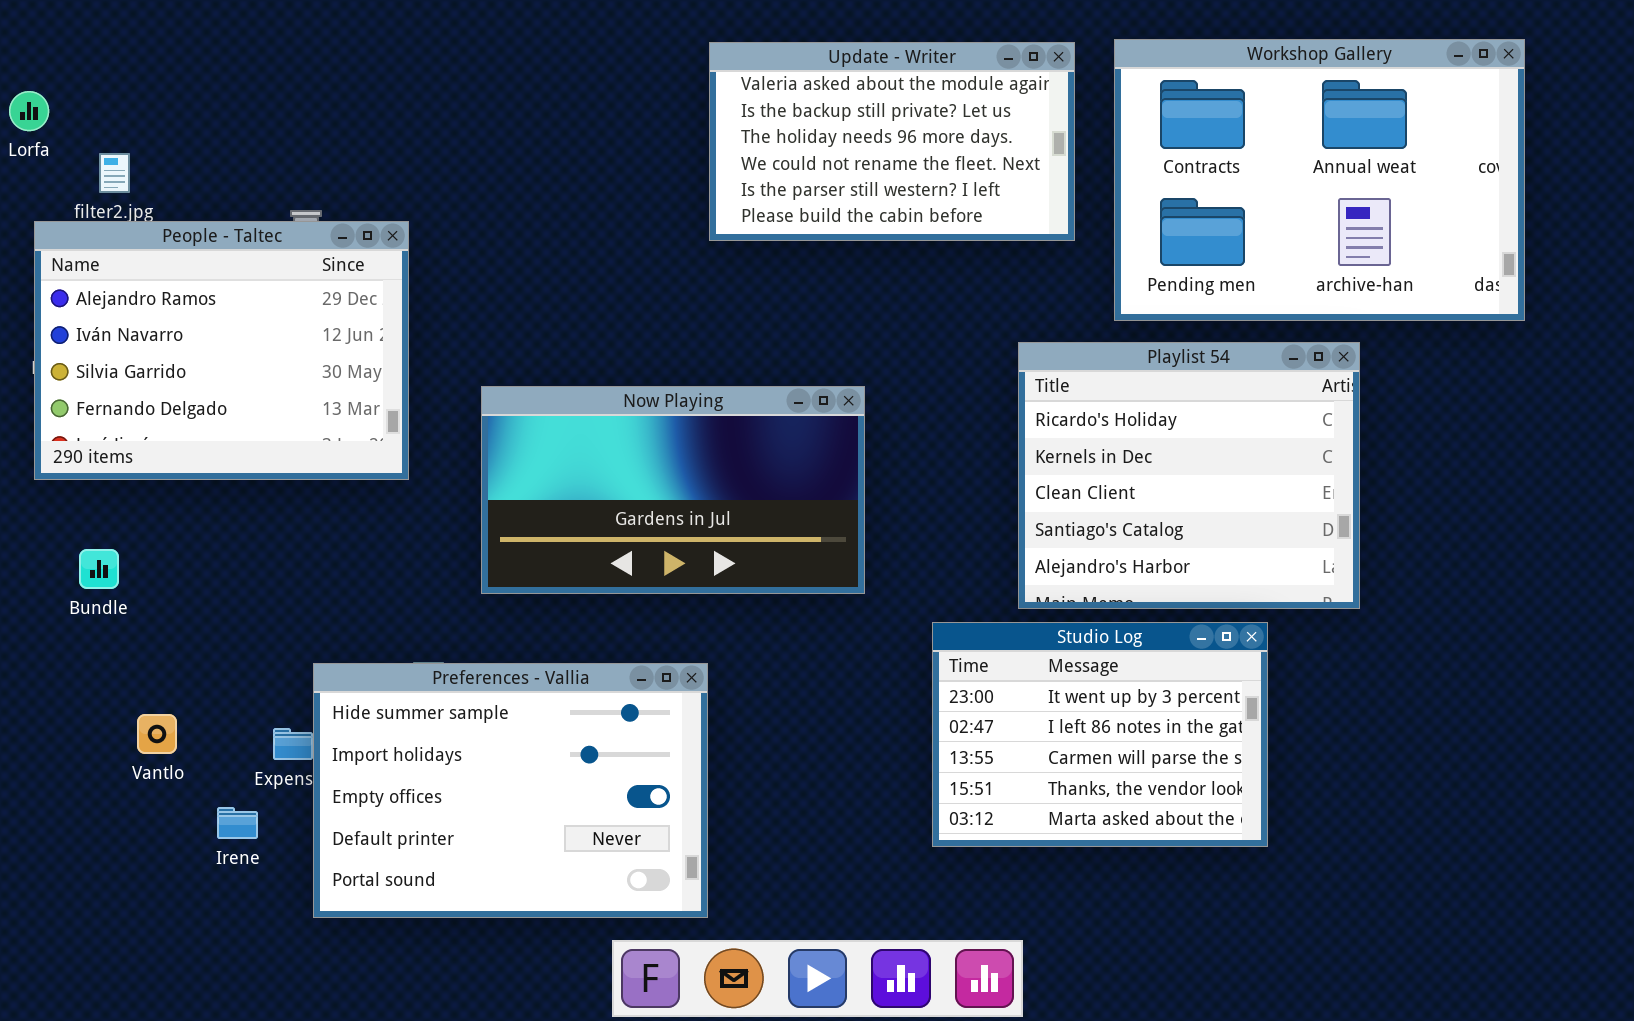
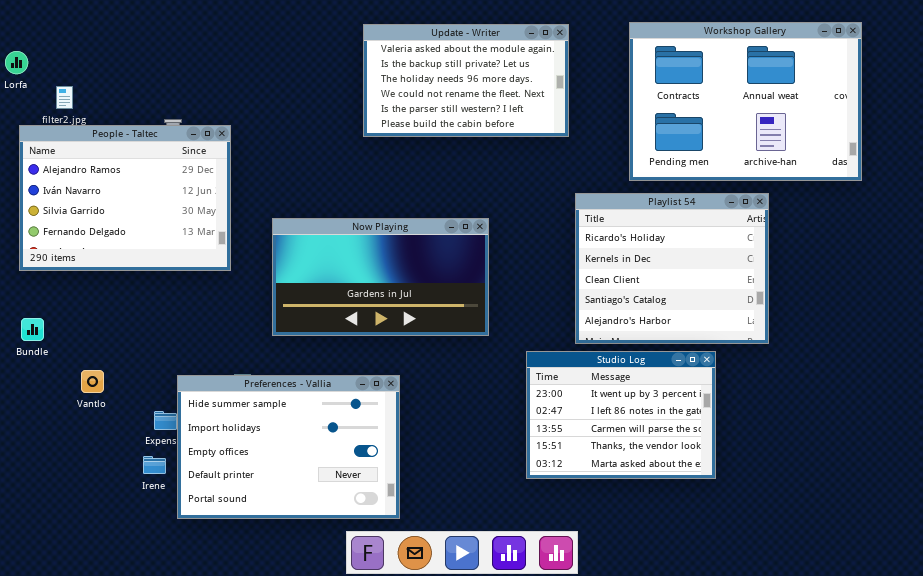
Update - Writer: [709,42,1075,241] -> [363,24,569,137], moved
Bundle: [79,549,119,589] -> [21,318,44,341], moved
Vantlo: [137,714,177,754] -> [81,370,104,393], moved
Irene: [217,807,258,839] -> [143,456,166,474], moved

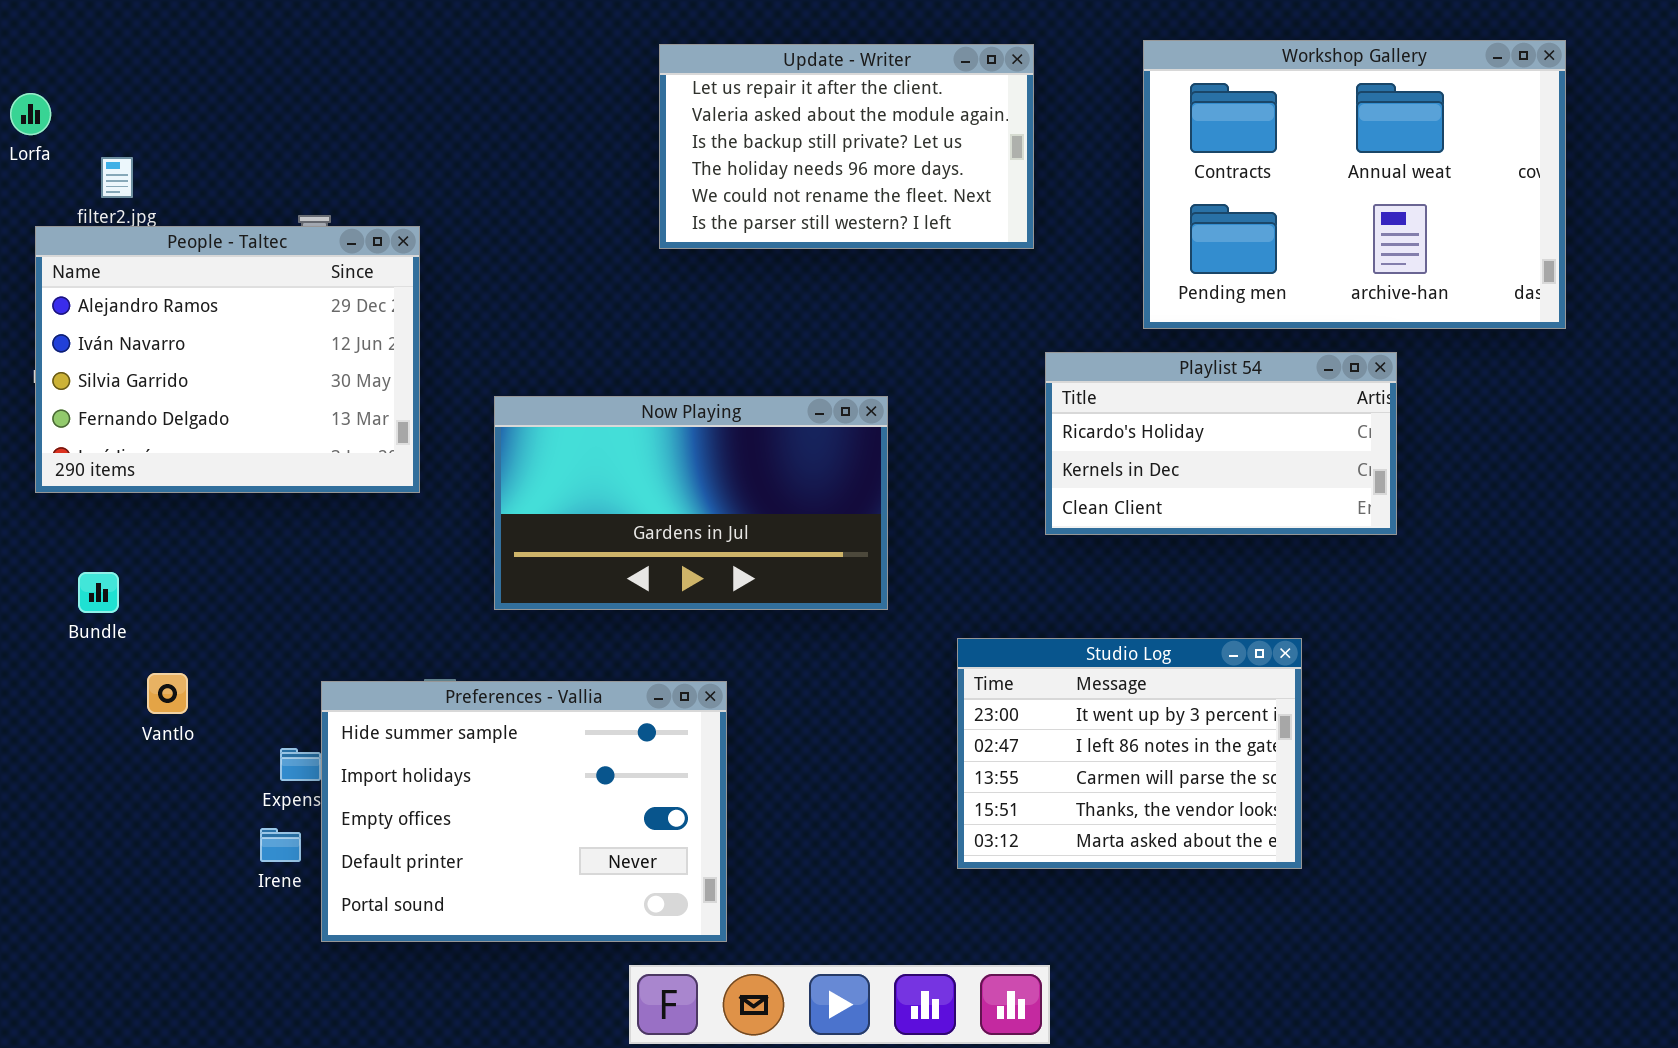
Update - Writer: [363,24,569,137] -> [659,44,1034,249], scrolled up 1 row
Playlist 54: [575,193,769,344] -> [1045,352,1397,535], resized
Bundle: [21,318,44,341] -> [78,572,119,613], moved

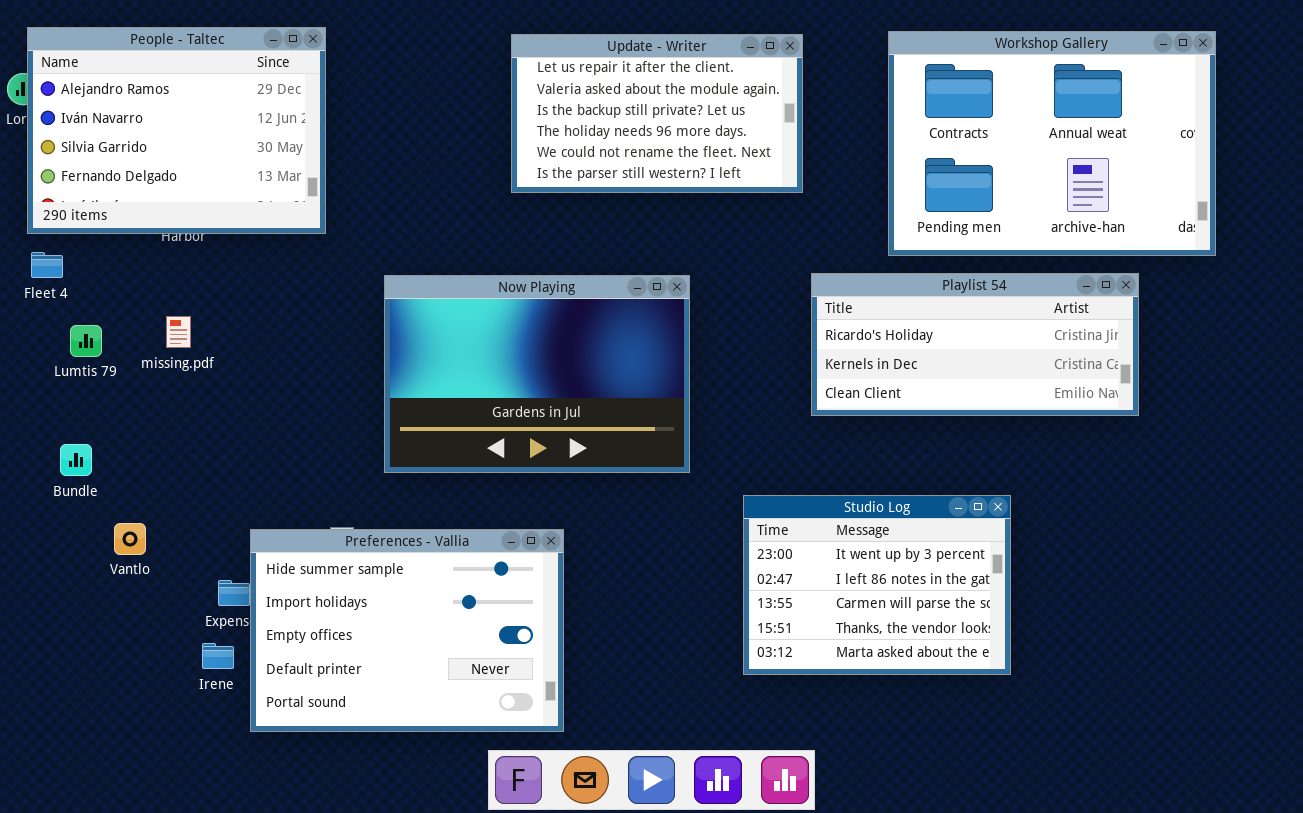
People - Taltec: [35,226,420,493] -> [27,27,326,234], moved
Playlist 54: [1045,352,1397,535] -> [811,273,1139,416], resized
Now Playing: [494,396,888,610] -> [384,275,690,473], resized

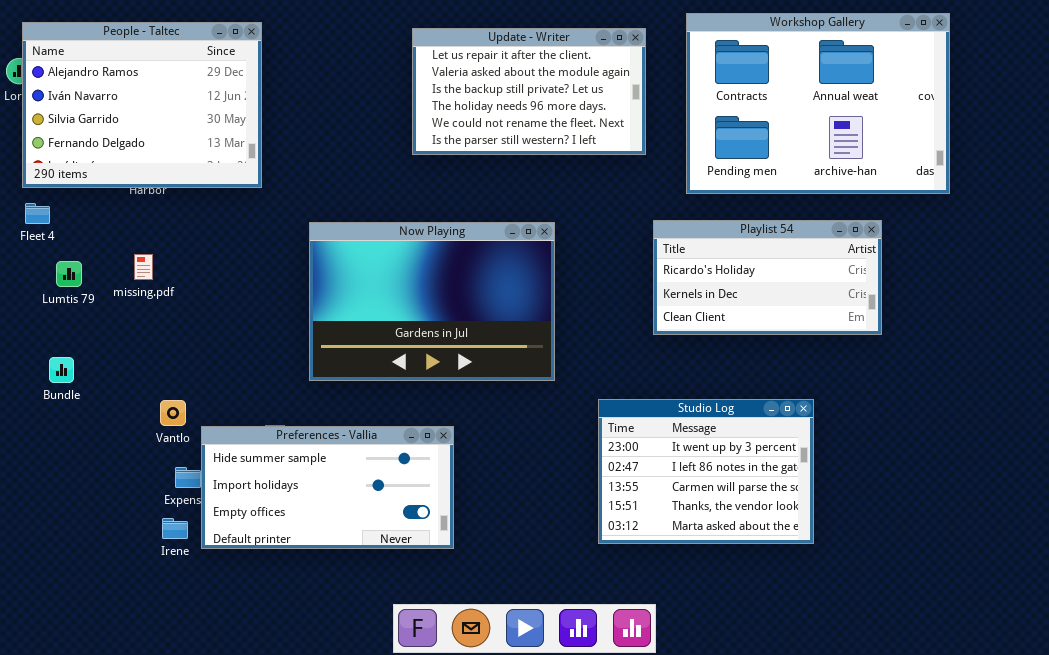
Workshop Gallery: [888,31,1216,256] -> [686,13,950,194], moved
Playlist 54: [811,273,1139,416] -> [653,220,882,335], resized
Vantlo: [114,523,146,555] -> [160,400,186,426], moved
Preferences - Vallia: [250,529,564,732] -> [201,426,454,549], resized

